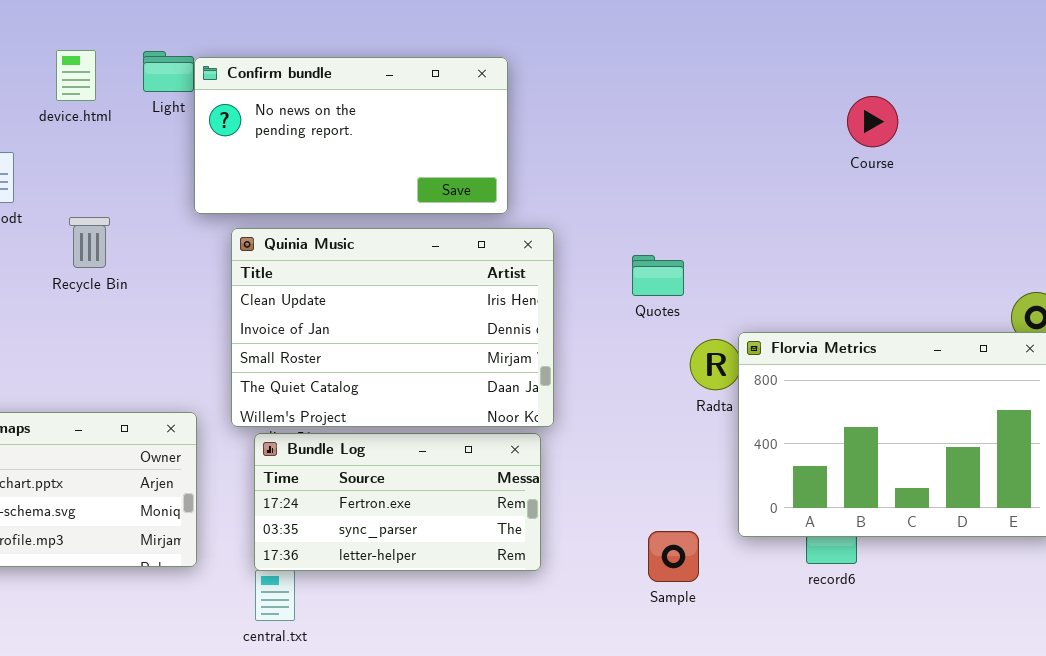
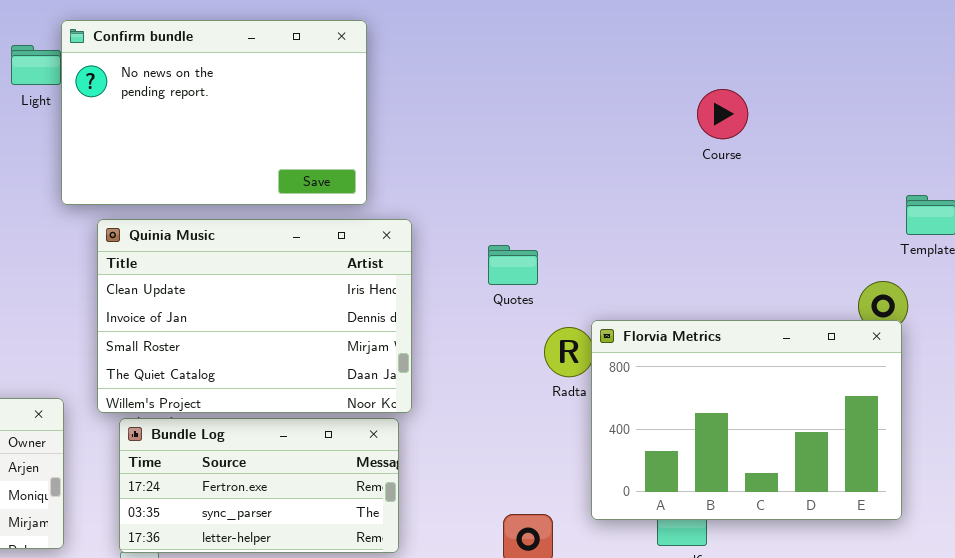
Confirm bundle: [194,57,508,214] -> [61,20,367,205], resized

